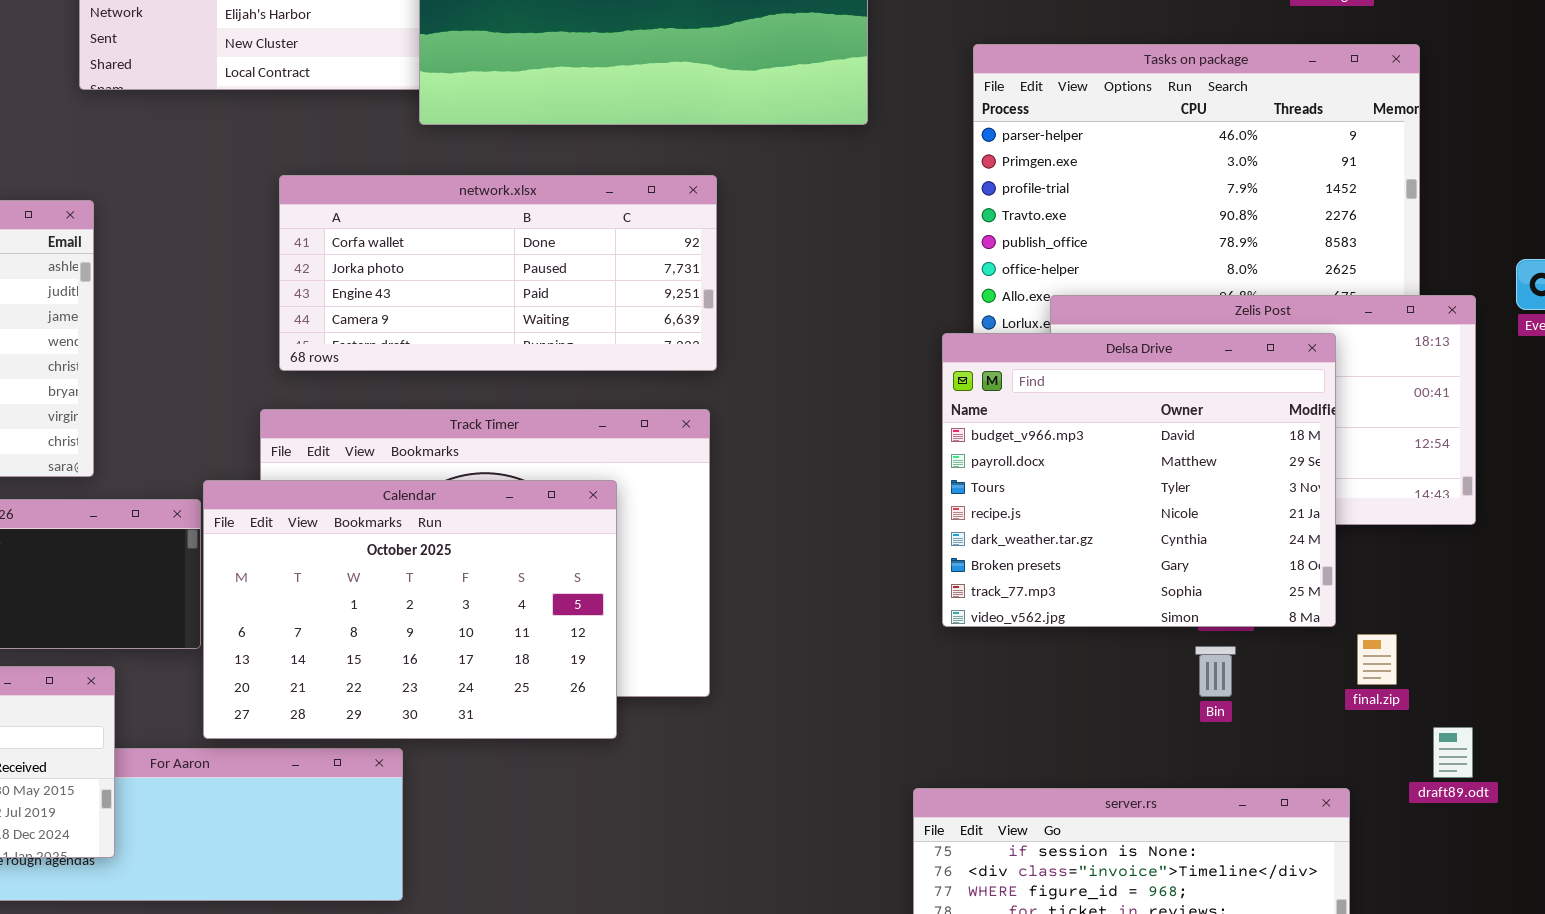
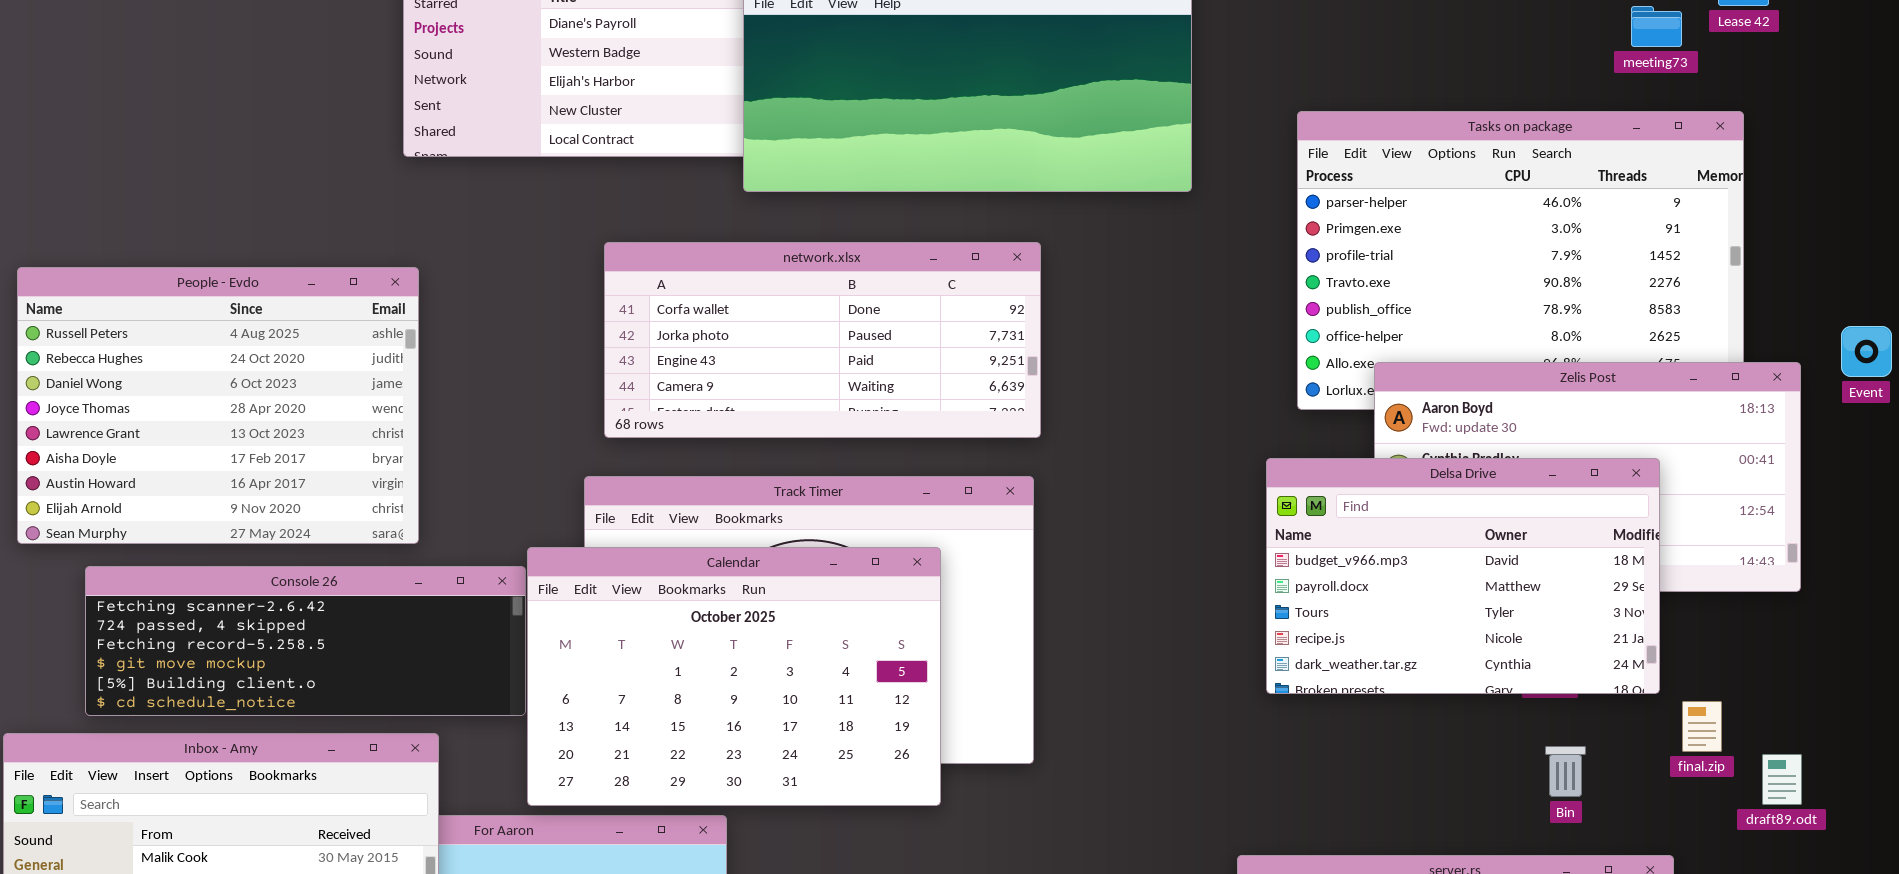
Delsa Drive: [942,333,1336,627] -> [1266,458,1660,694], resized
Bin: [1195,646,1236,697] -> [1545,746,1586,797], moved
draft89.odt: [1433,727,1473,778] -> [1762,754,1802,805], moved

